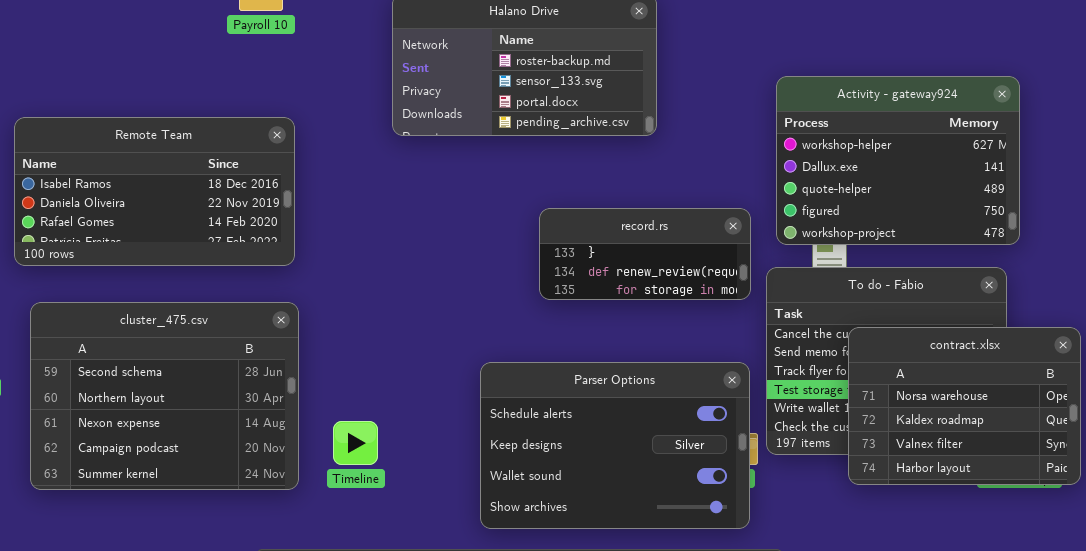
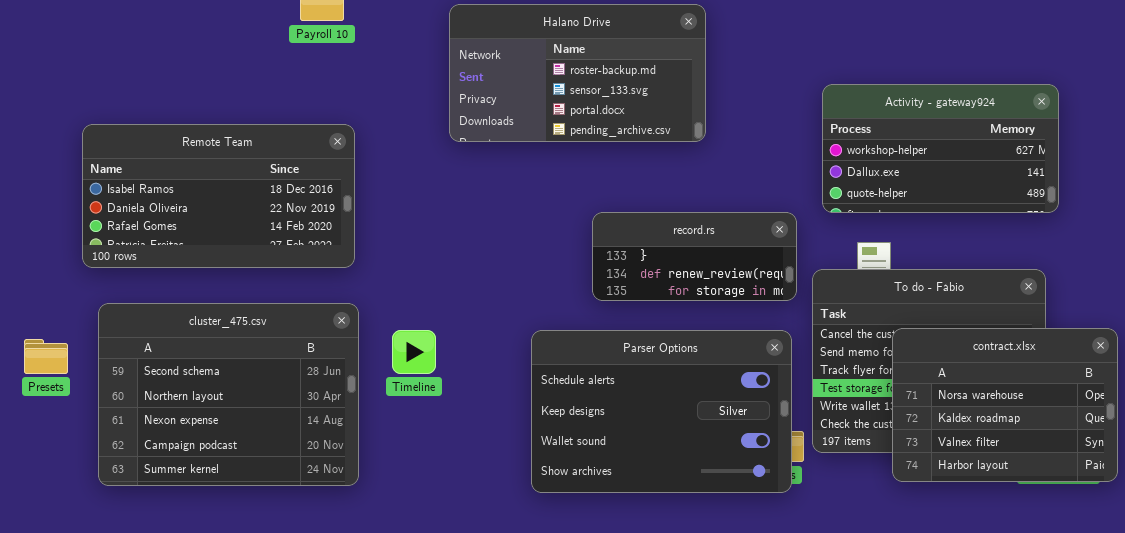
Activity - gateway924: [776,76,1020,245] -> [822,84,1059,213], resized
Parser Options: [480,362,750,529] -> [531,330,792,493], moved
Timeline: [333,421,378,465] -> [392,330,436,374], moved

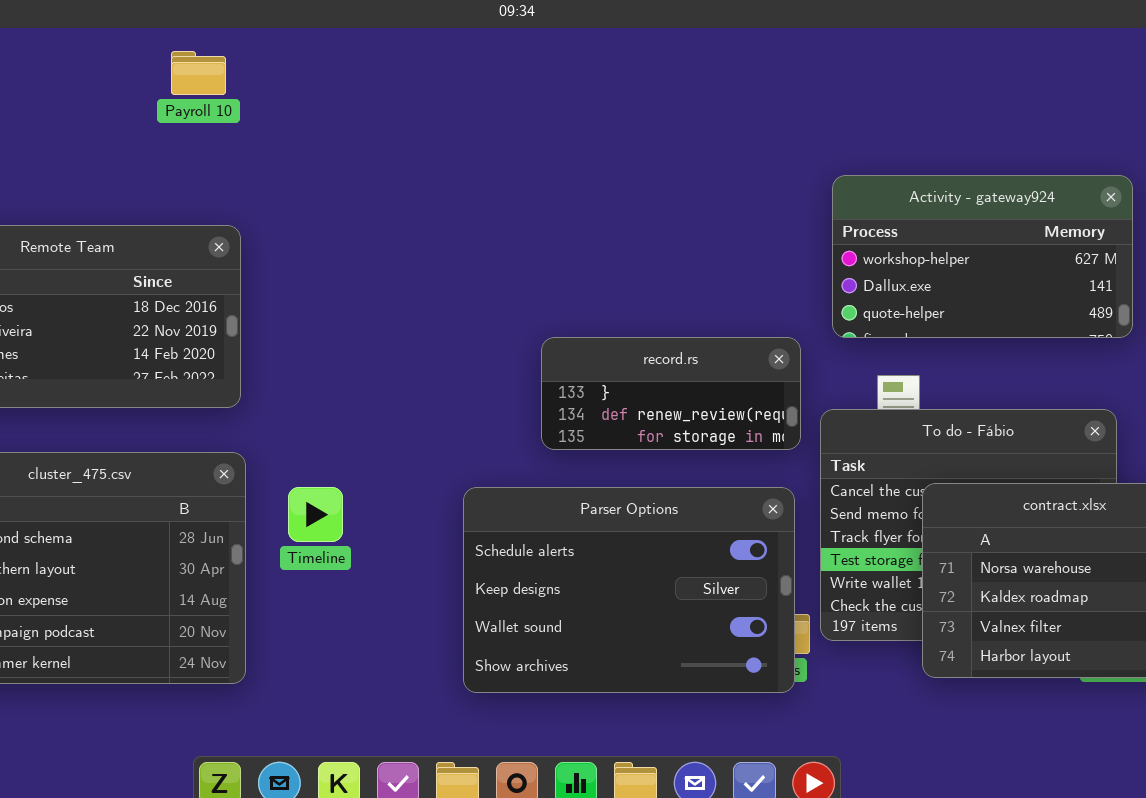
Halano Drive: [449,4,706,142] -> none, closed

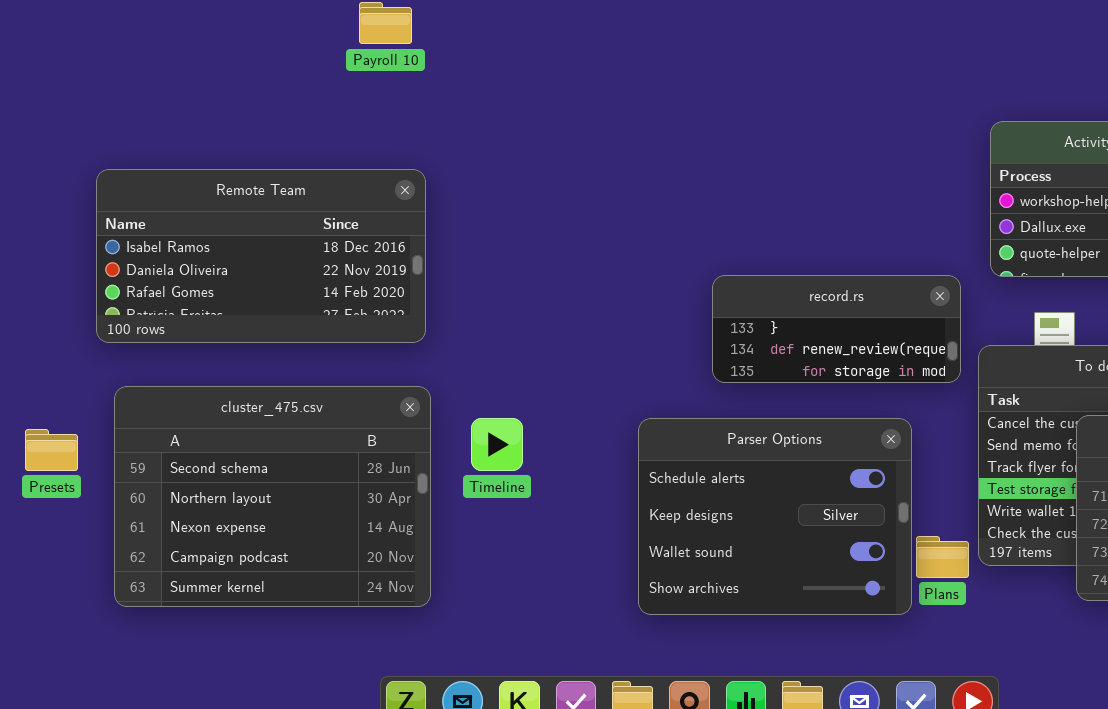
Parser Options: [463,487,795,693] -> [638,418,912,615], resized

